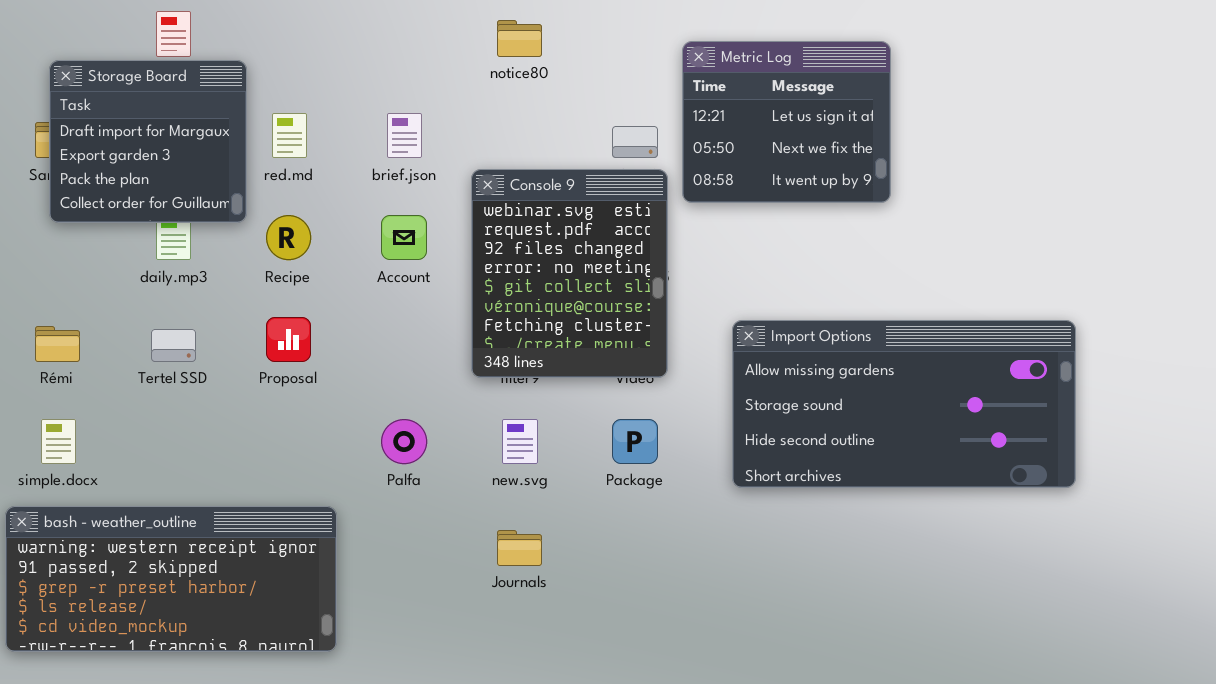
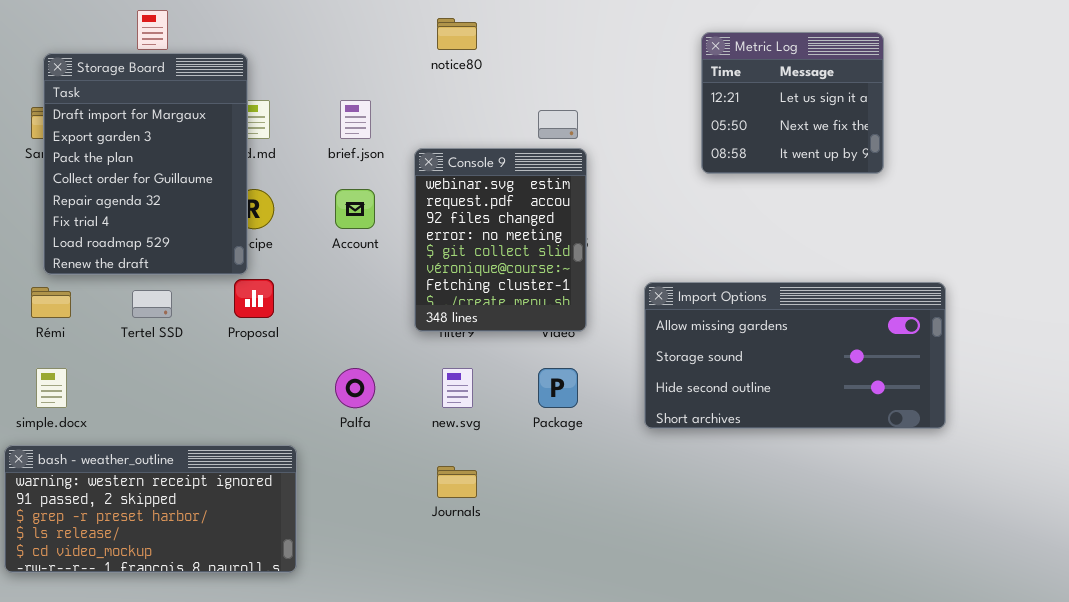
Metric Log: [682,41,891,203] -> [701,32,884,174], moved
Storage Board: [49,60,247,223] -> [43,53,248,275], resized

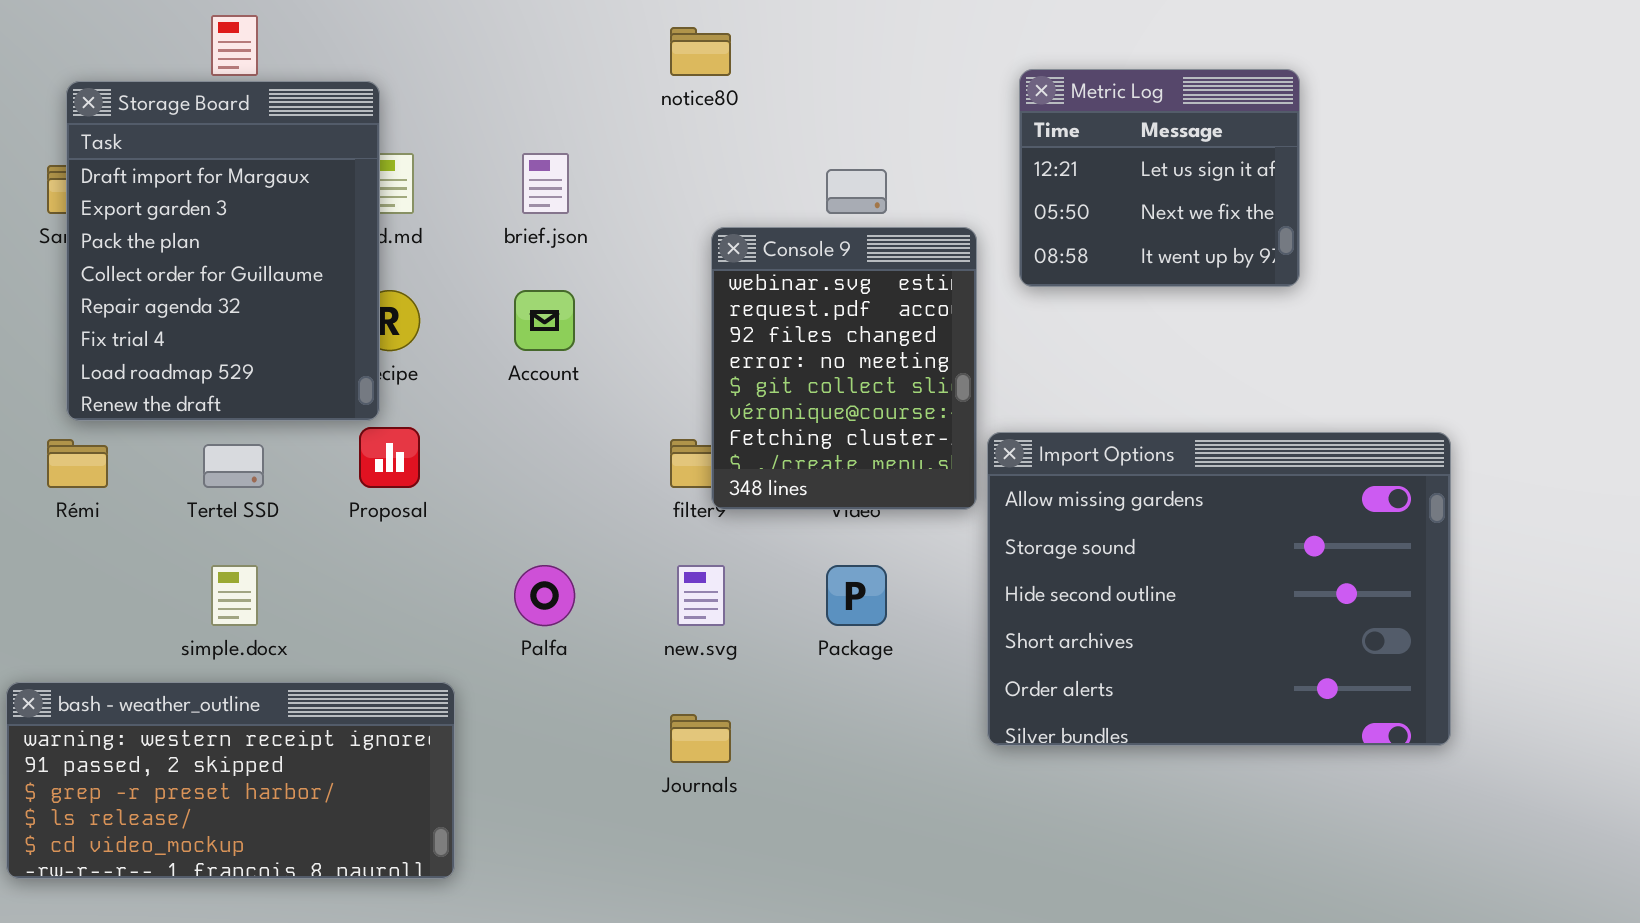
Metric Log: [701,32,884,174] -> [1019,69,1300,287], moved
Console 9: [414,148,587,332] -> [711,227,977,510], moved
Import Options: [644,282,946,429] -> [987,432,1451,746], resized
simple.docx: [36,368,67,408] -> [211,565,258,626], moved

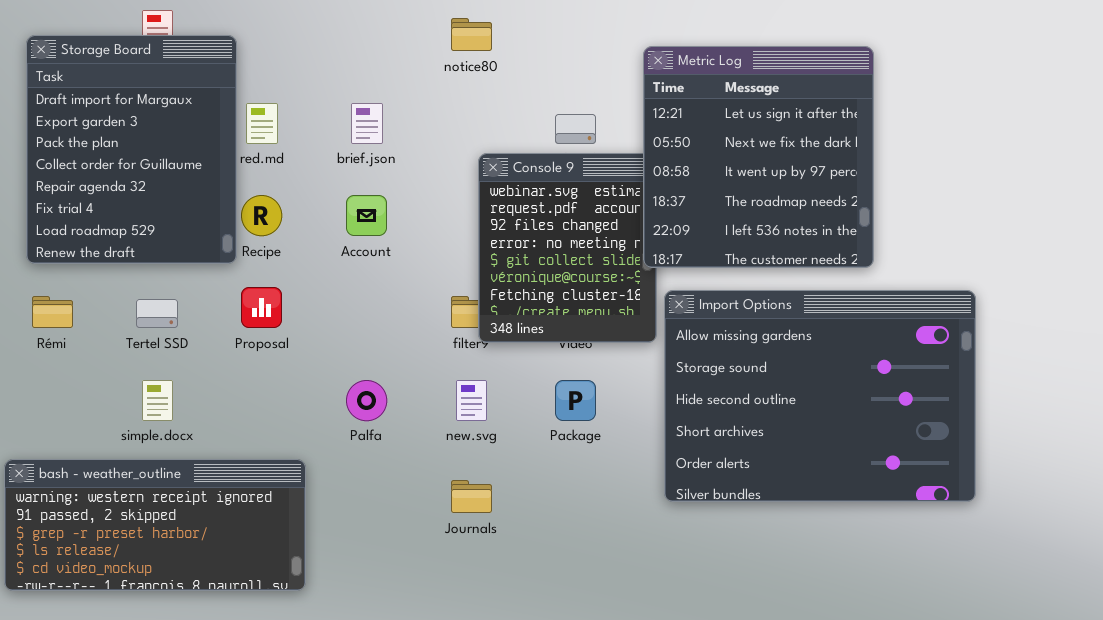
Metric Log: [1019,69,1300,287] -> [643,46,874,268], resized
Storage Board: [66,81,380,421] -> [26,35,237,264], moved

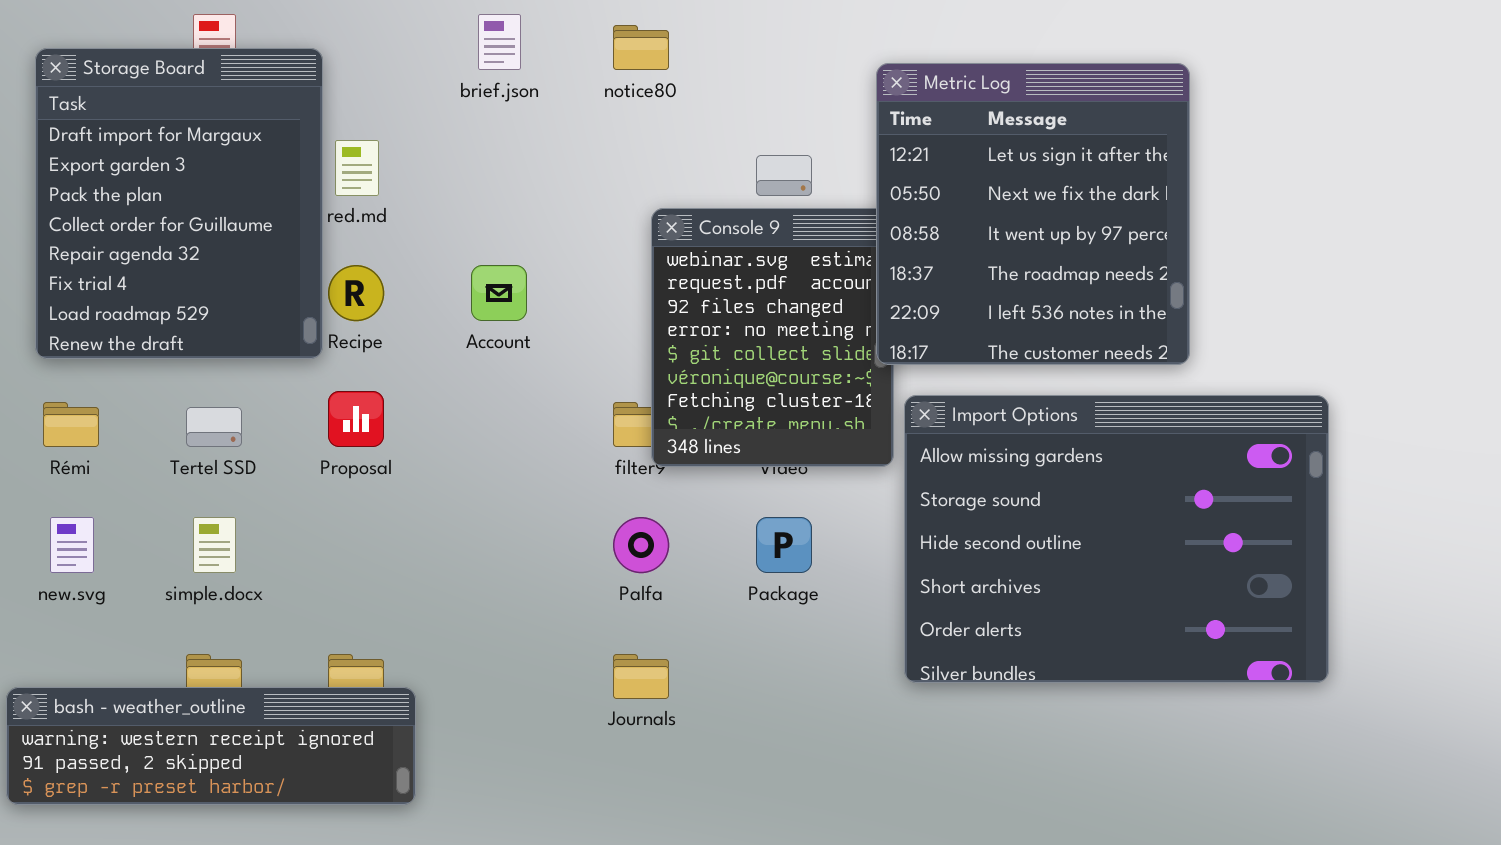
brief.json: [351,103,383,144] -> [478,14,521,70], moved
Palfa: [346,380,387,421] -> [613,517,669,573], moved
new.svg: [456,380,487,421] -> [50,517,94,573], moved
bash - weather_outline: [4,459,306,591] -> [6,687,416,805], resized

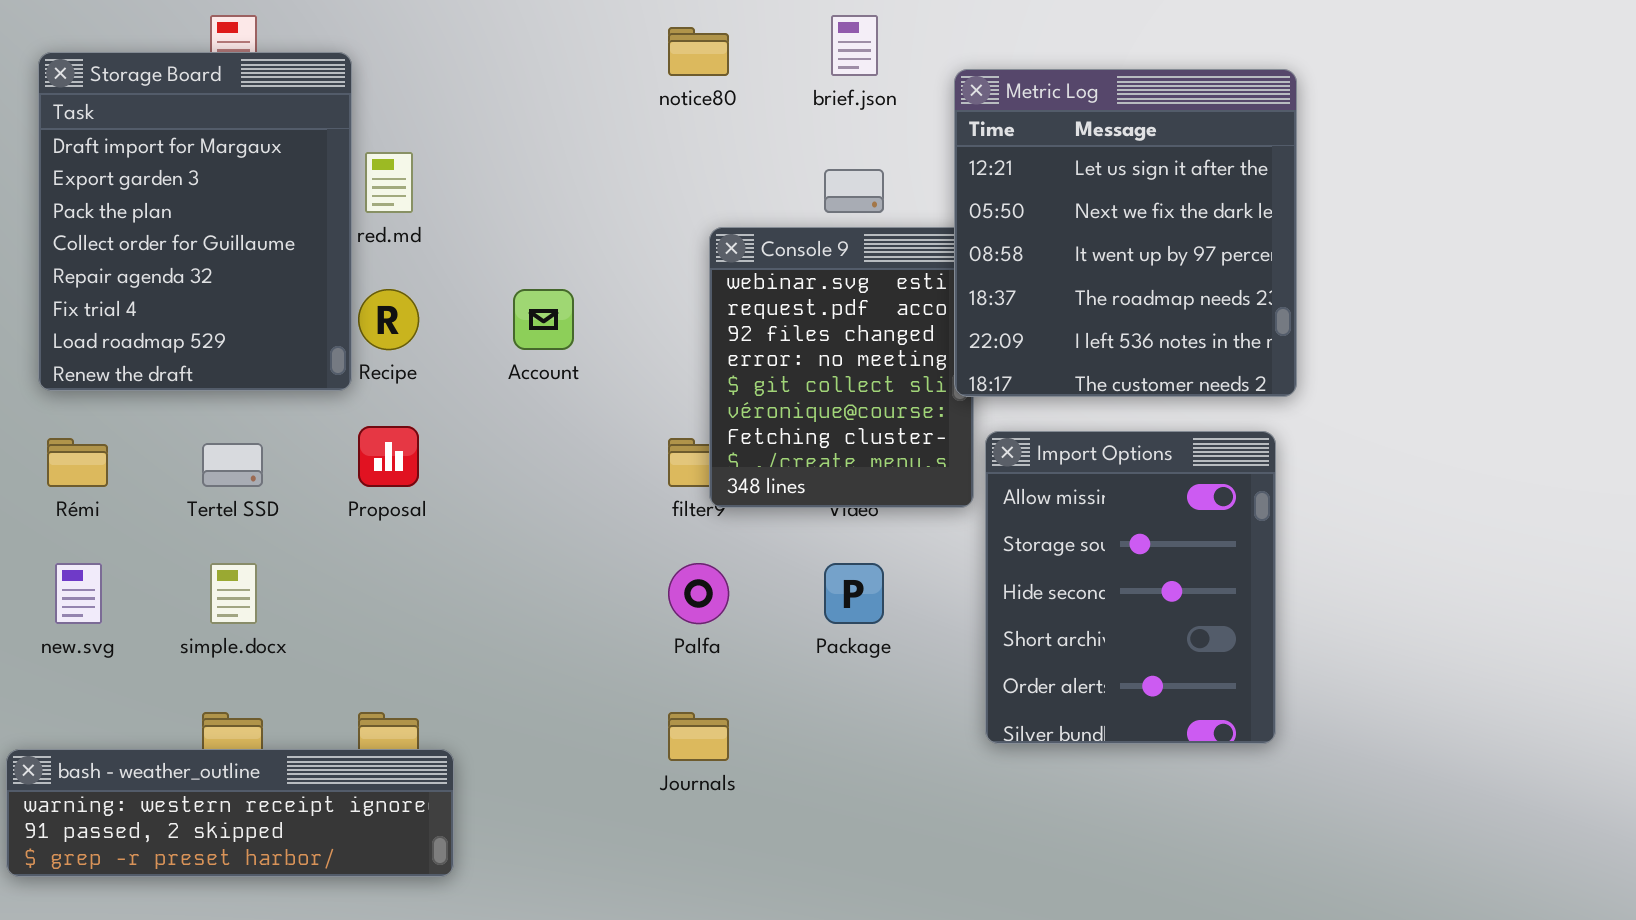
brief.json: [478,14,521,70] -> [831,15,878,76], moved
Import Options: [904,395,1329,683] -> [985,431,1276,744], resized

